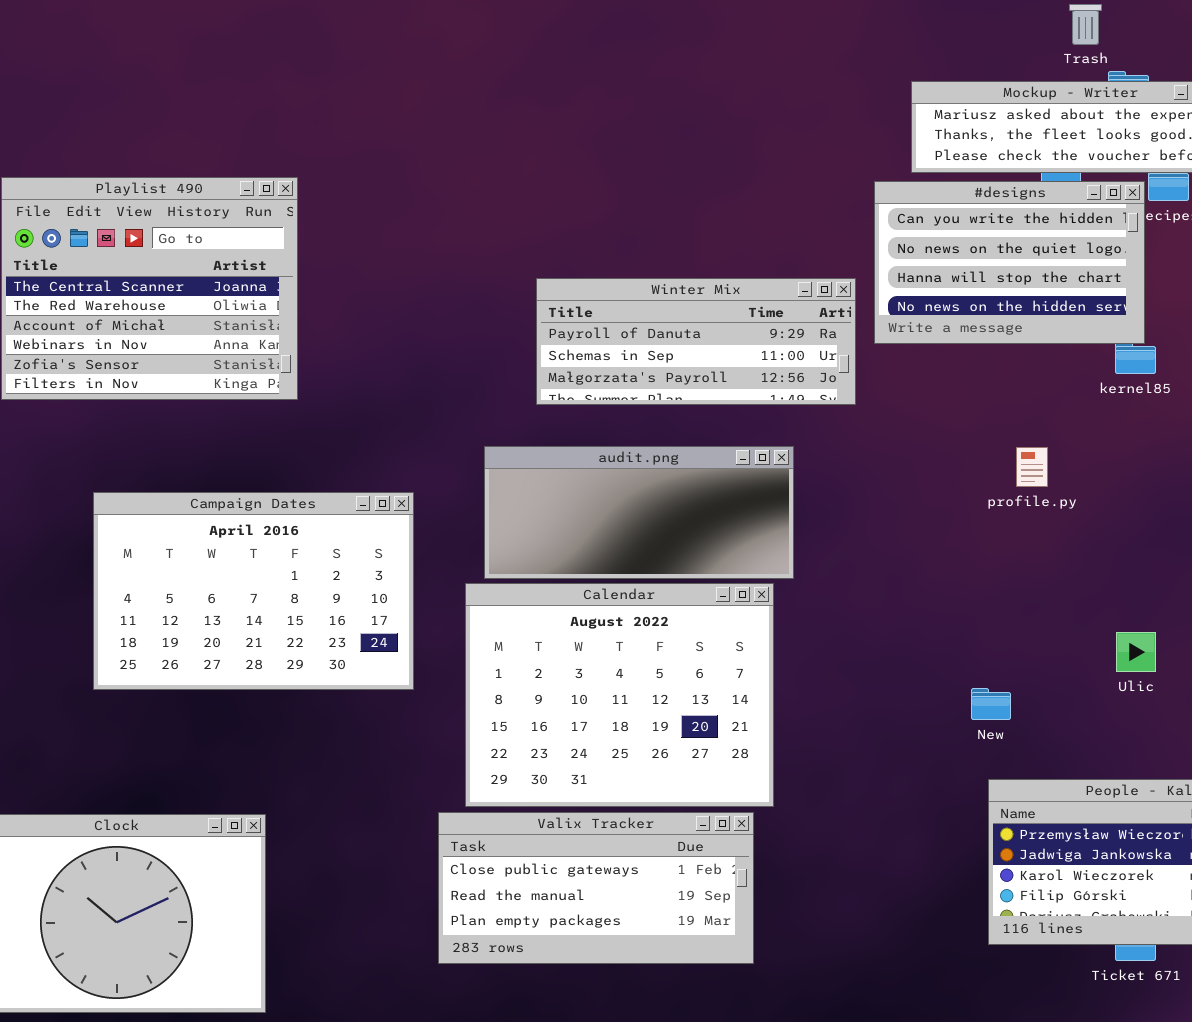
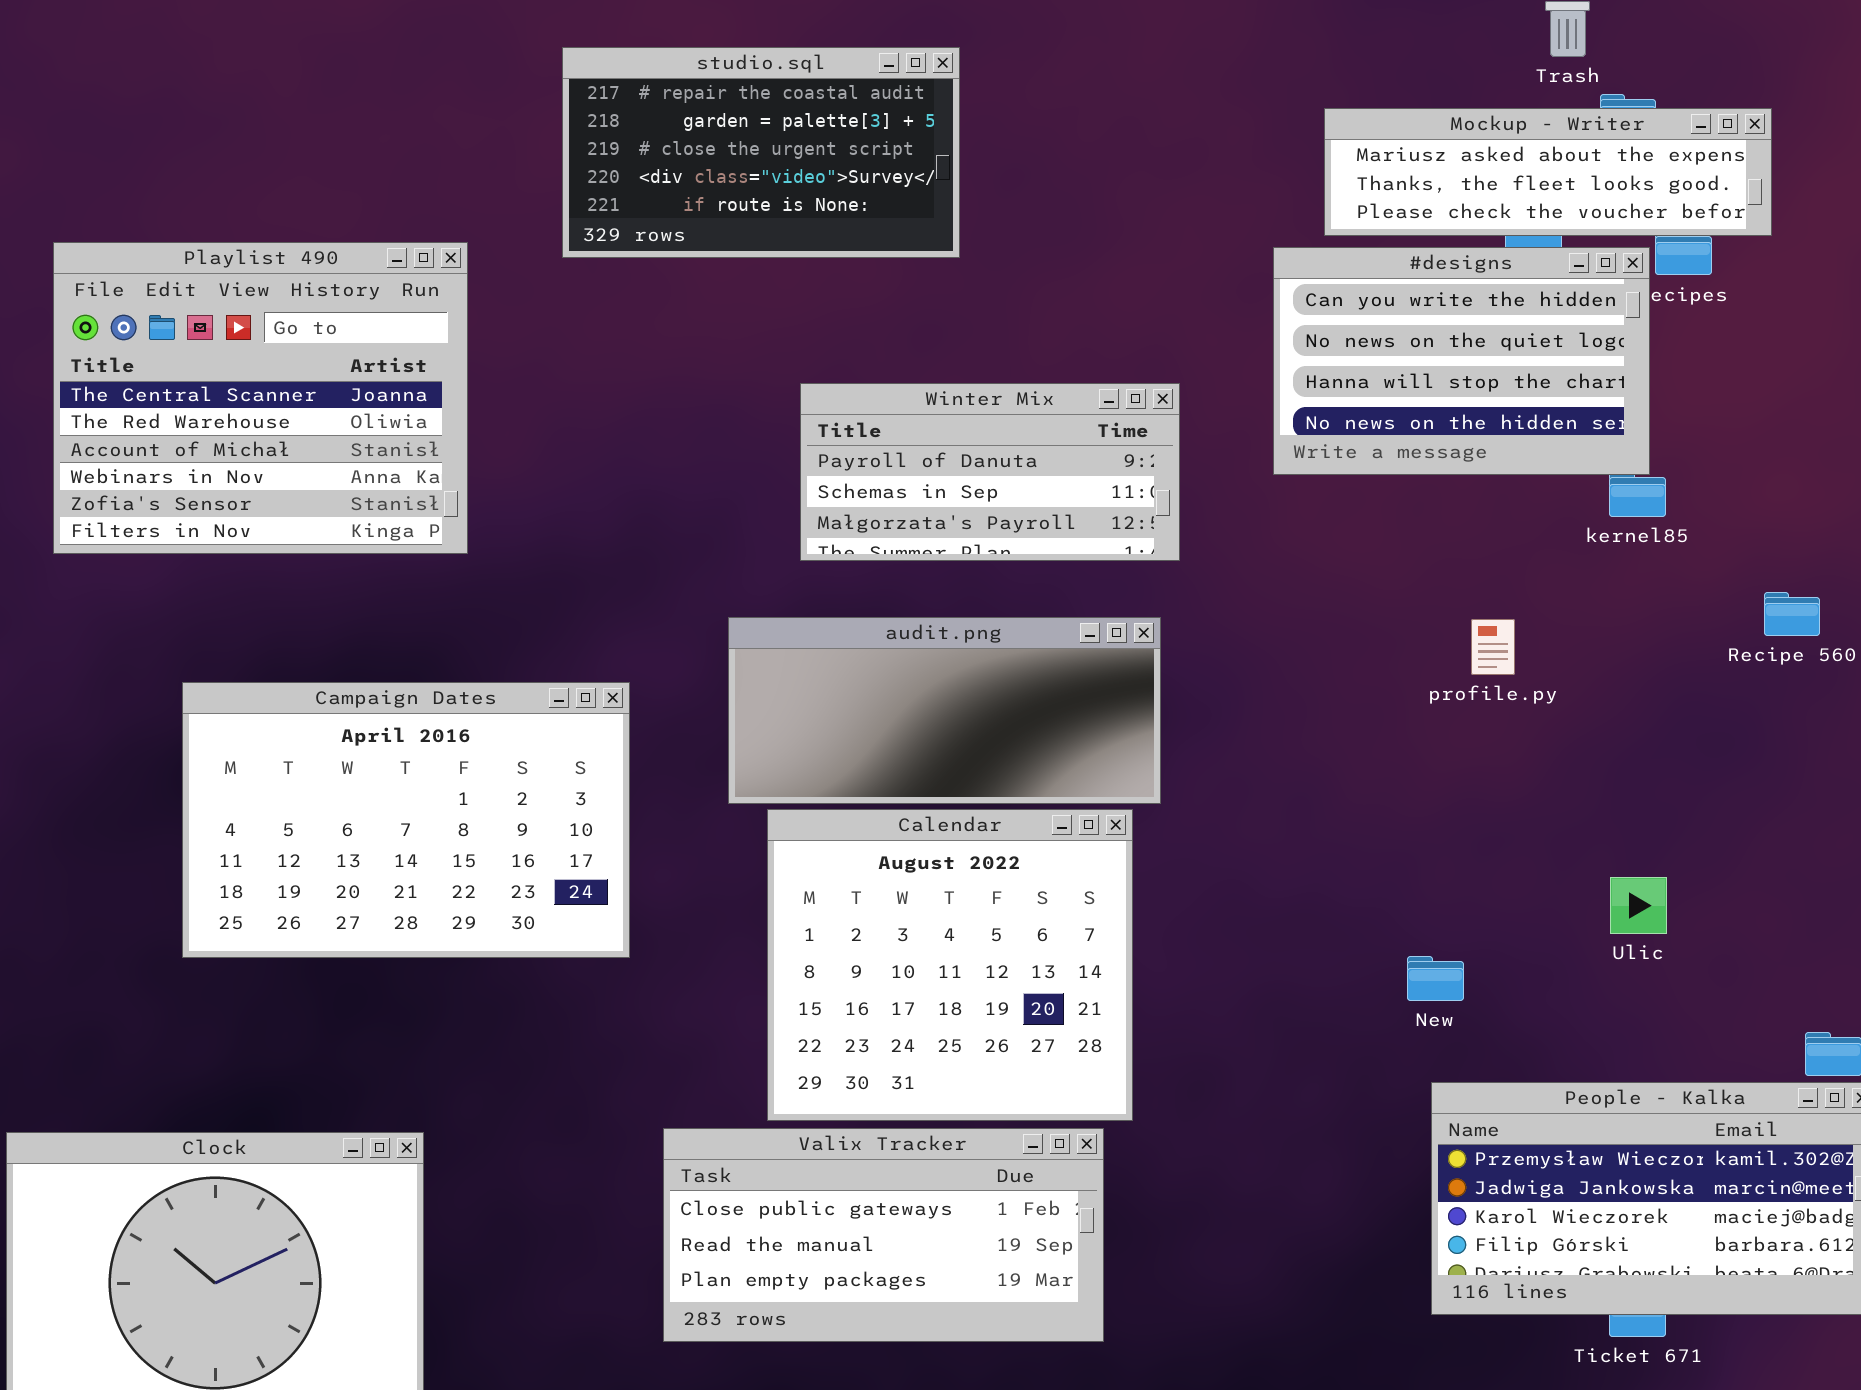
studio.sql: none -> [562,47,960,258], opened
Winter Mix: [536,278,856,405] -> [800,383,1180,561], resized
Calendar: [465,583,774,807] -> [767,809,1133,1121], resized

